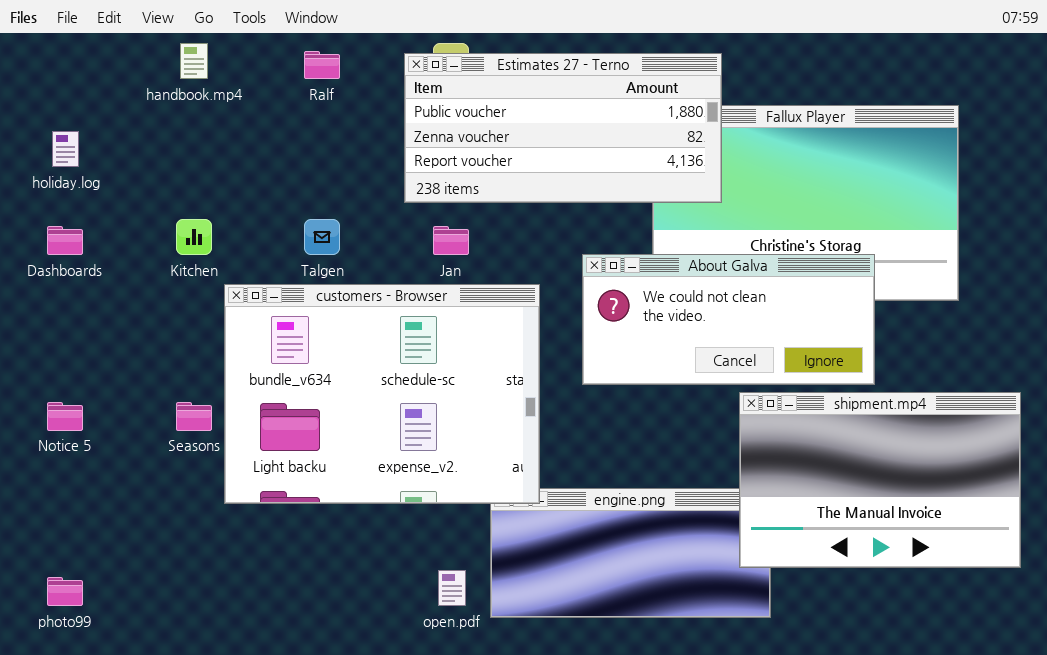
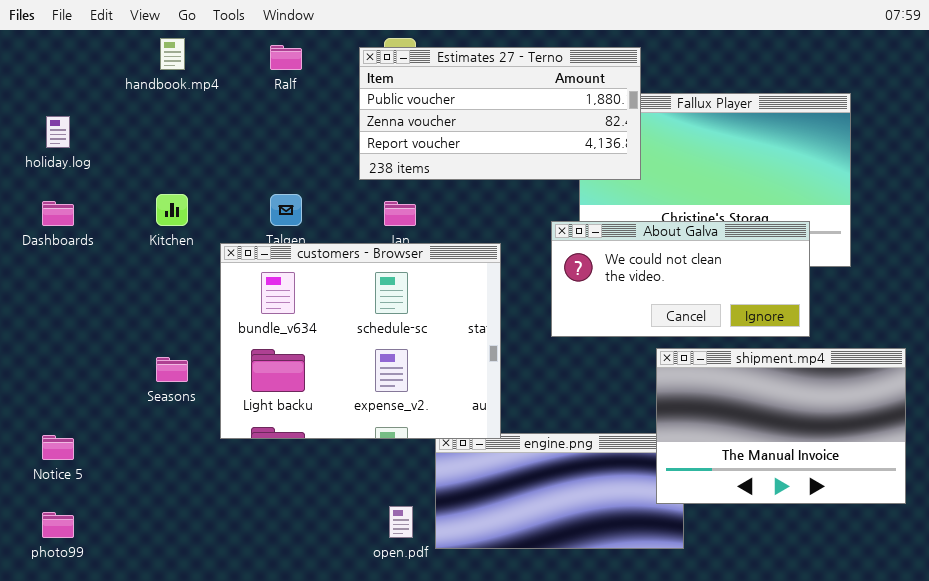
About Galva: [582,254,875,385] -> [551,221,810,337], moved
customers - Browser: [224,284,540,504] -> [220,243,501,439], moved
Notice 5: [47,402,83,431] -> [42,435,74,460], moved

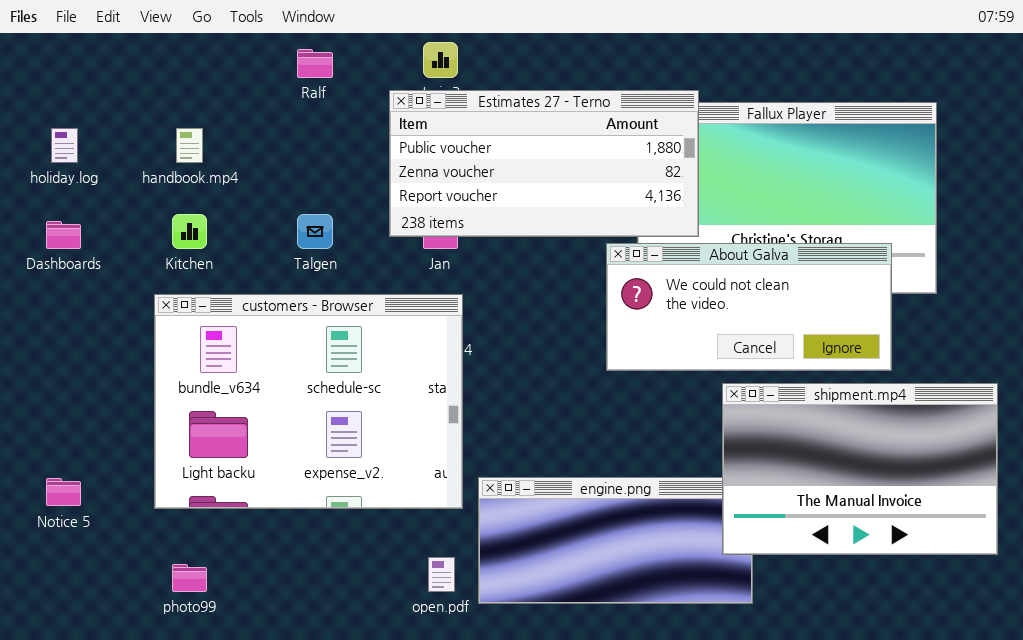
handbook.mp4: [160,38,185,70] -> [176,128,203,163], moved
Estimates 27 - Terno: [359,47,641,180] -> [389,90,699,237], moved
customers - Browser: [220,243,501,439] -> [154,294,463,509], moved
photo99: [42,512,74,538] -> [172,564,207,592], moved

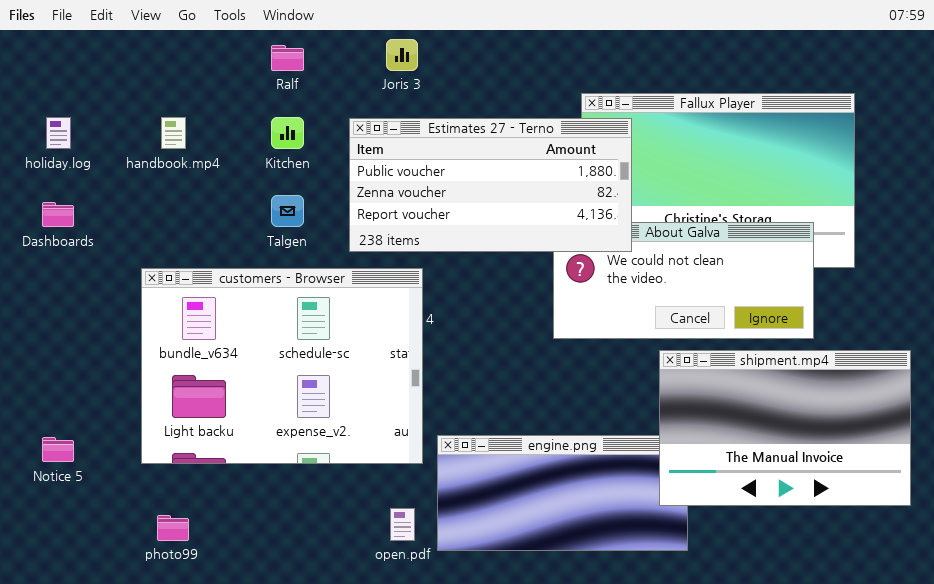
Estimates 27 - Terno: [389,90,699,237] -> [349,118,632,252], moved
Kitchen: [172,214,207,249] -> [271,117,304,149], moved

